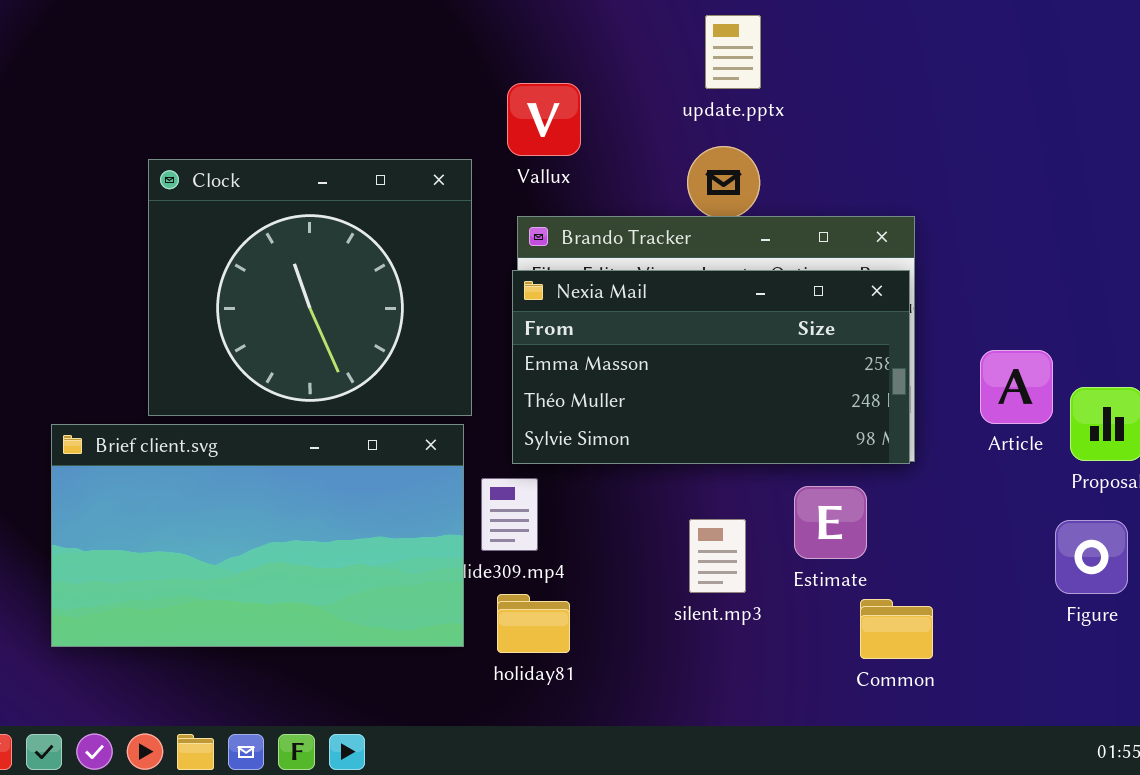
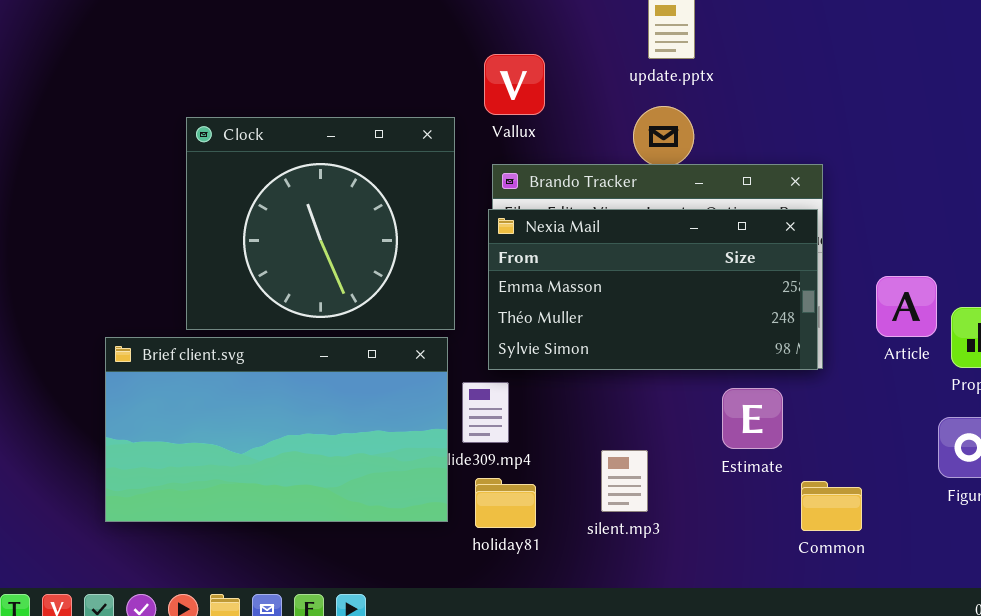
silent.mp3: [689,519,746,593] -> [601,450,648,512], moved
Common: [860,599,933,659] -> [801,481,862,531], moved

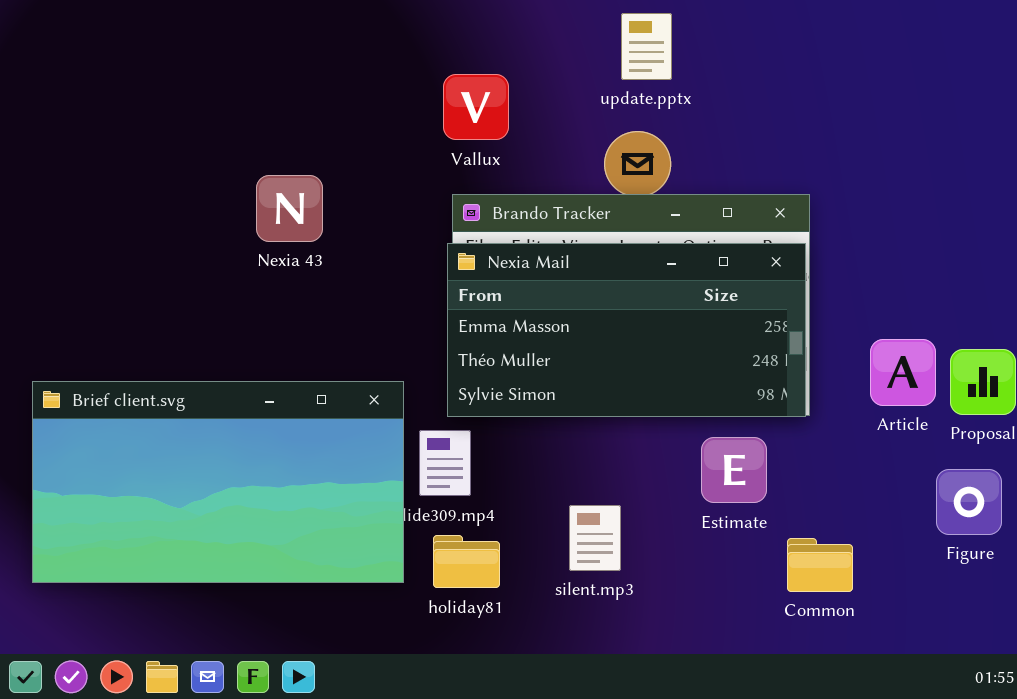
Clock: [186,117,455,330] -> none, closed
Article: [876,276,937,337] -> [870,339,936,406], moved

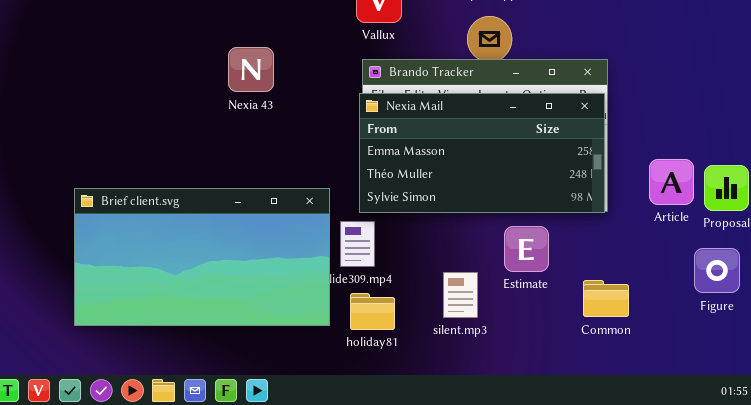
Estimate: [701,437,767,503] -> [504,226,549,272], moved
Common: [787,538,853,592] -> [583,280,629,317], moved

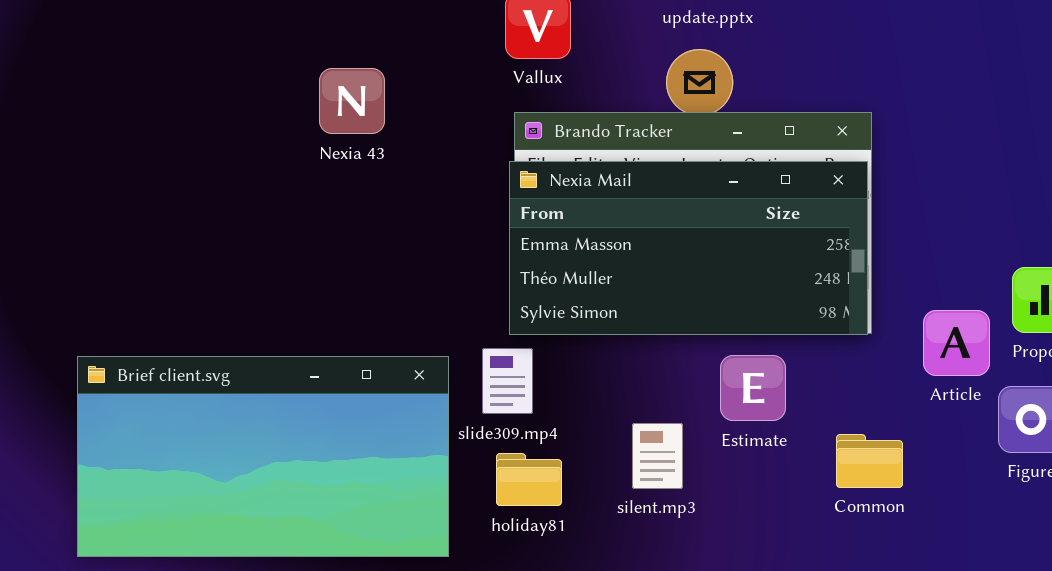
Nexia 43: [228,47,274,92] -> [319,68,385,134], moved
Article: [649,159,694,205] -> [923,310,990,376], moved
Brief client.svg: [74,188,330,326] -> [77,356,449,557], moved

